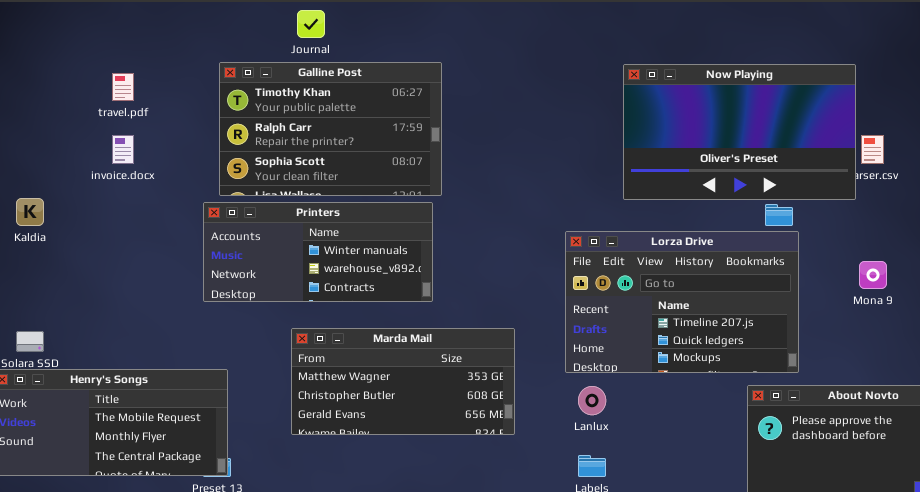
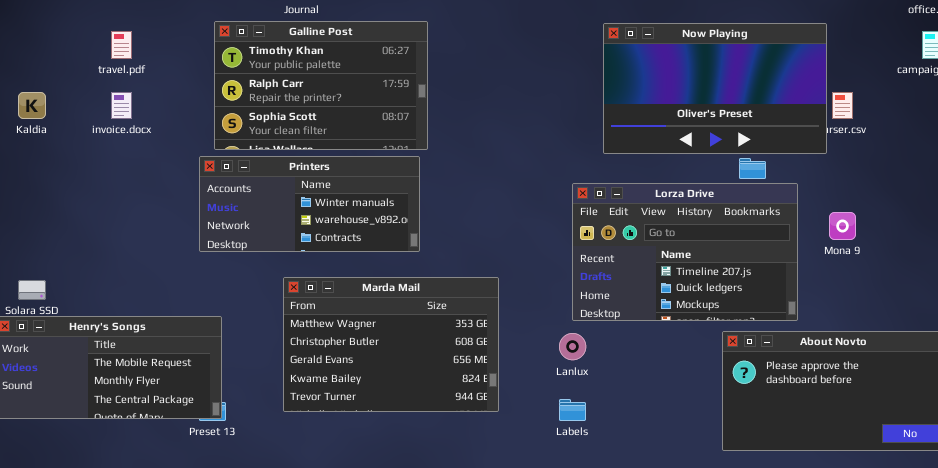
Kaldia: [16,198,44,226] -> [18,92,46,119], moved
Lorza Drive: [565,231,799,373] -> [572,183,798,321], moved
Marda Mail: [291,328,515,435] -> [283,277,499,412], resized

